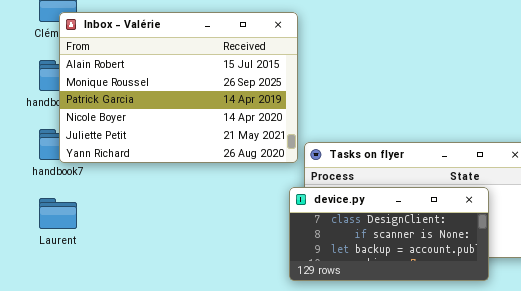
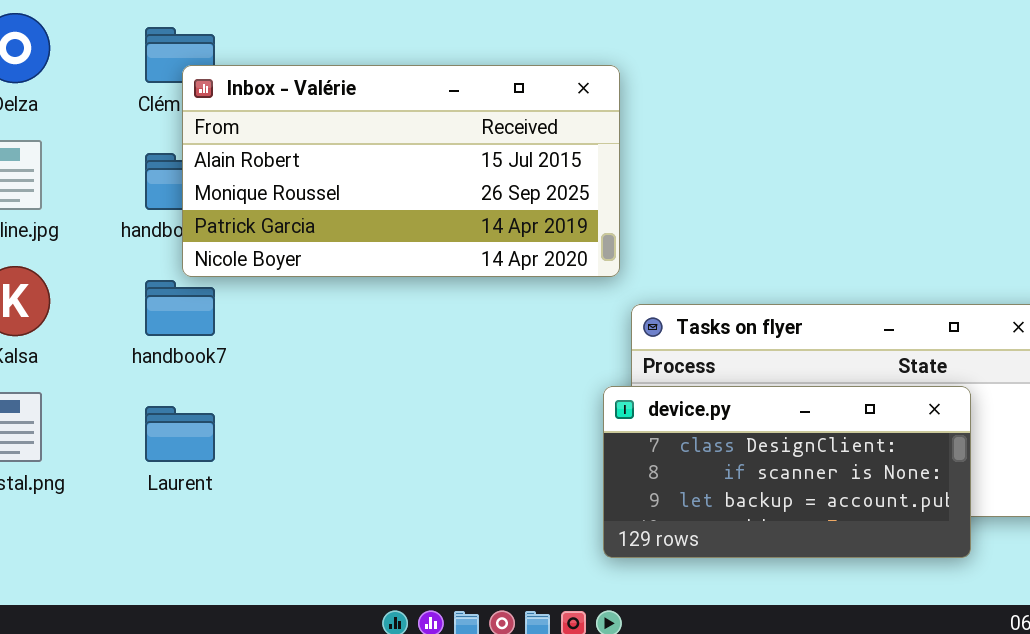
Inbox - Valérie: [59,12,298,163] -> [182,65,620,277], resized

